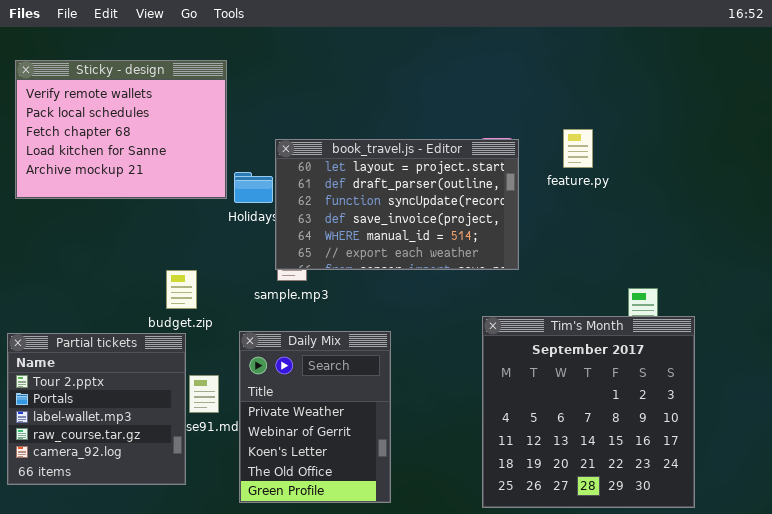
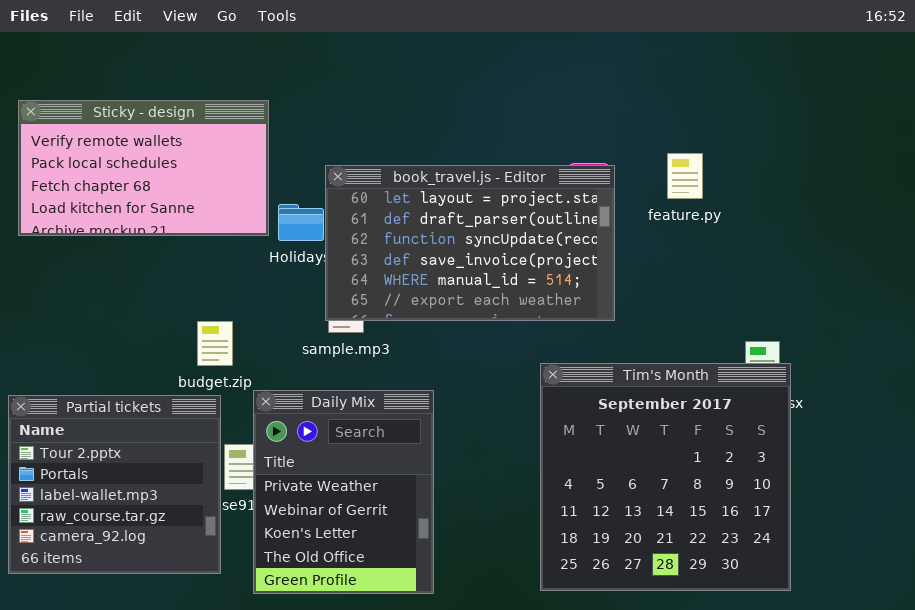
Sticky - design: [15,60,227,199] -> [18,100,269,236], resized
Tim's Month: [482,316,695,508] -> [540,363,791,591], moved
Daily Mix: [239,331,391,503] -> [253,390,434,594], moved

